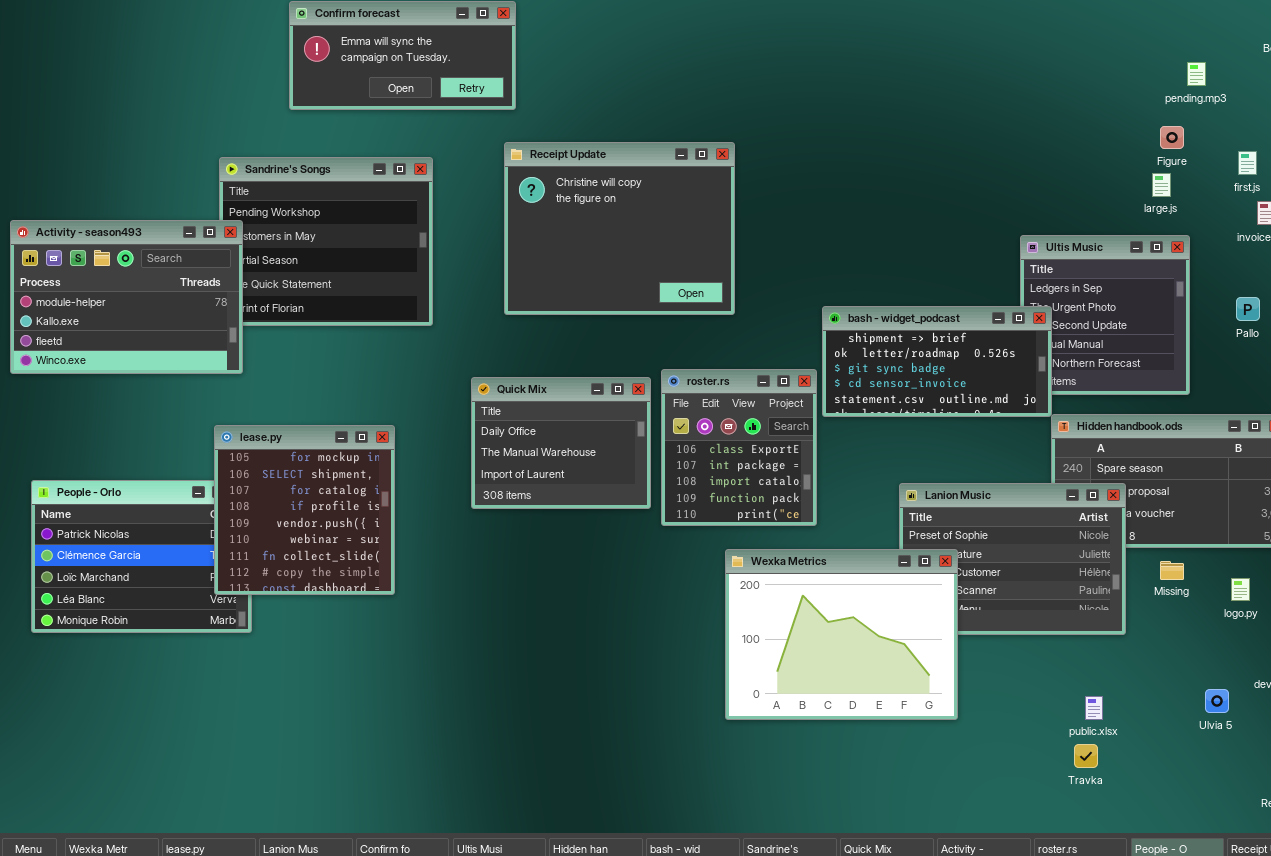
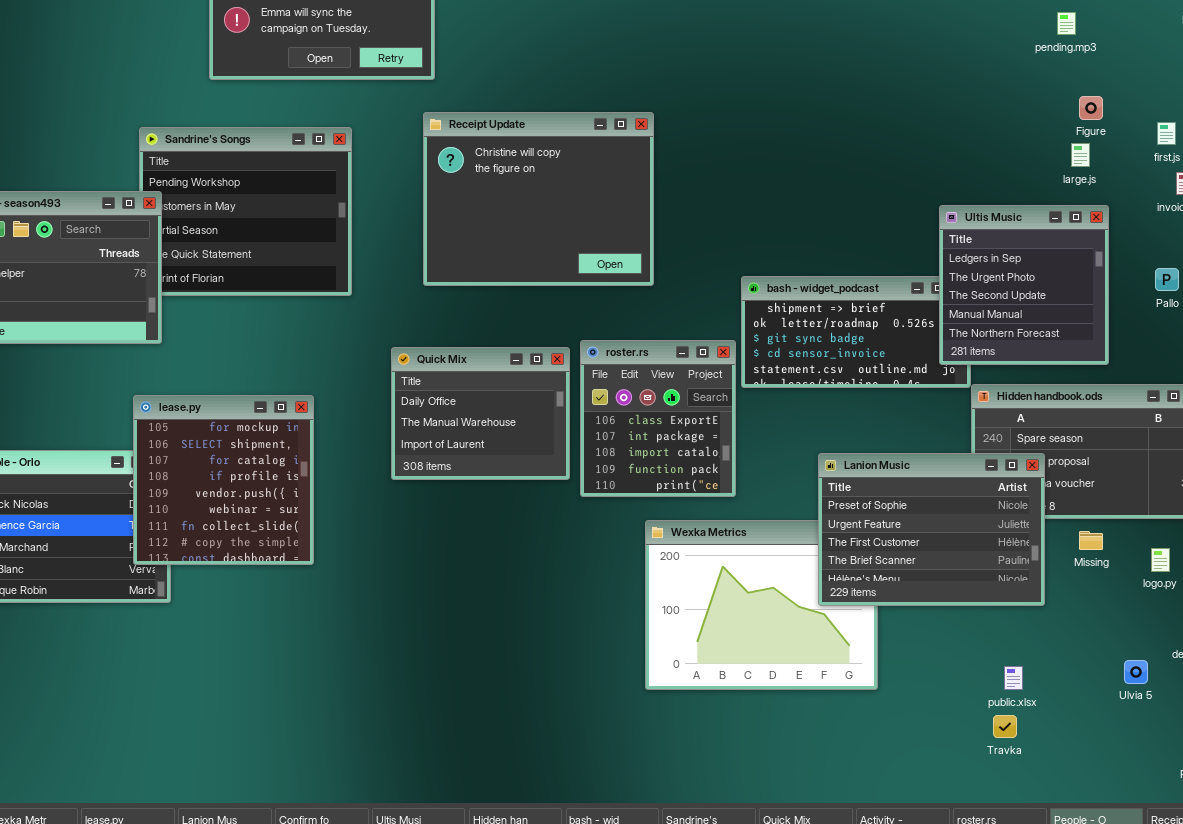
pending.mp3: [1187,62,1206,86] -> [1057,12,1076,35], moved
Ultis Music: [1020,235,1190,395] -> [939,205,1109,365], raised
Lanion Music: [899,483,1126,635] -> [818,453,1045,606], raised

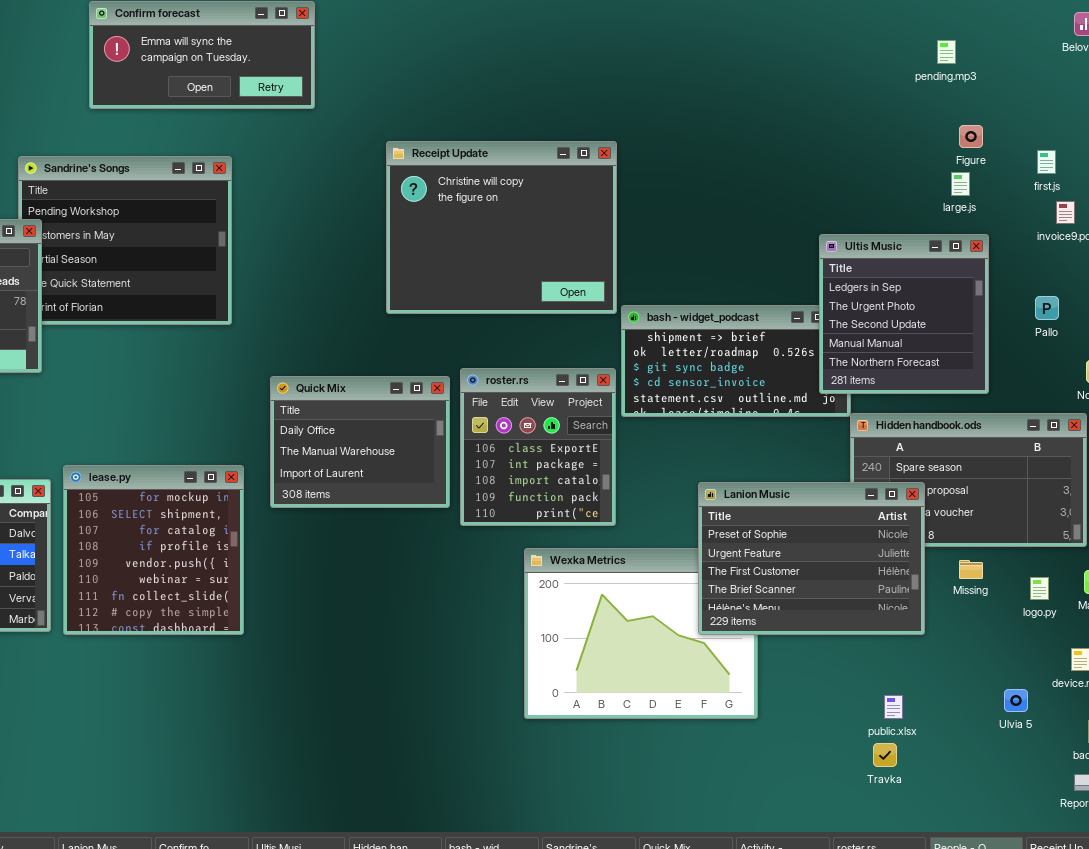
Receipt Update: [423,112,654,286] -> [386,141,617,314], moved
lease.py: [133,395,314,565] -> [63,465,244,635], moved

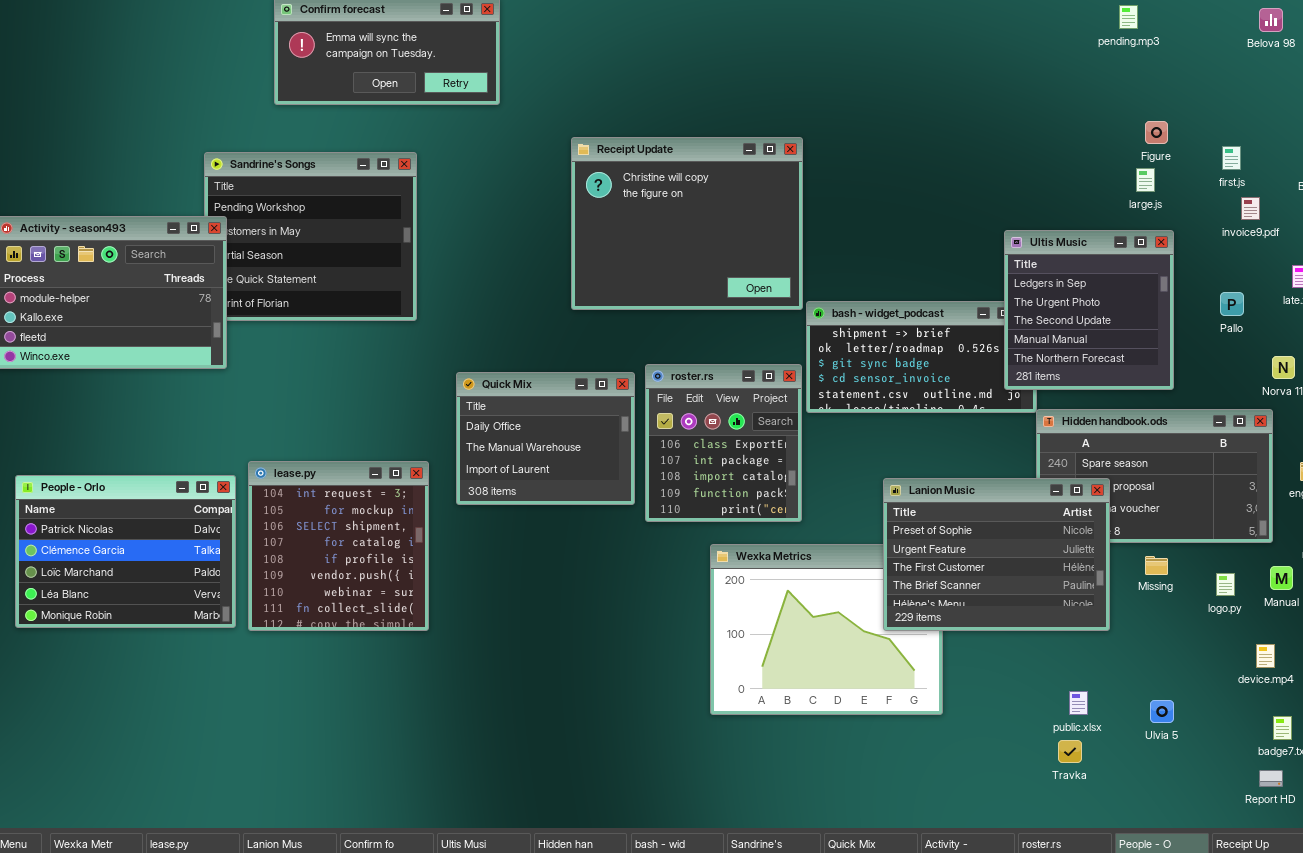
pending.mp3: [937,40,956,64] -> [1119,5,1138,29], moved
lease.py: [63,465,244,635] -> [248,461,429,631], scrolled up 1 row
Ulvia 5: [1004,689,1028,712] -> [1150,700,1174,723], moved

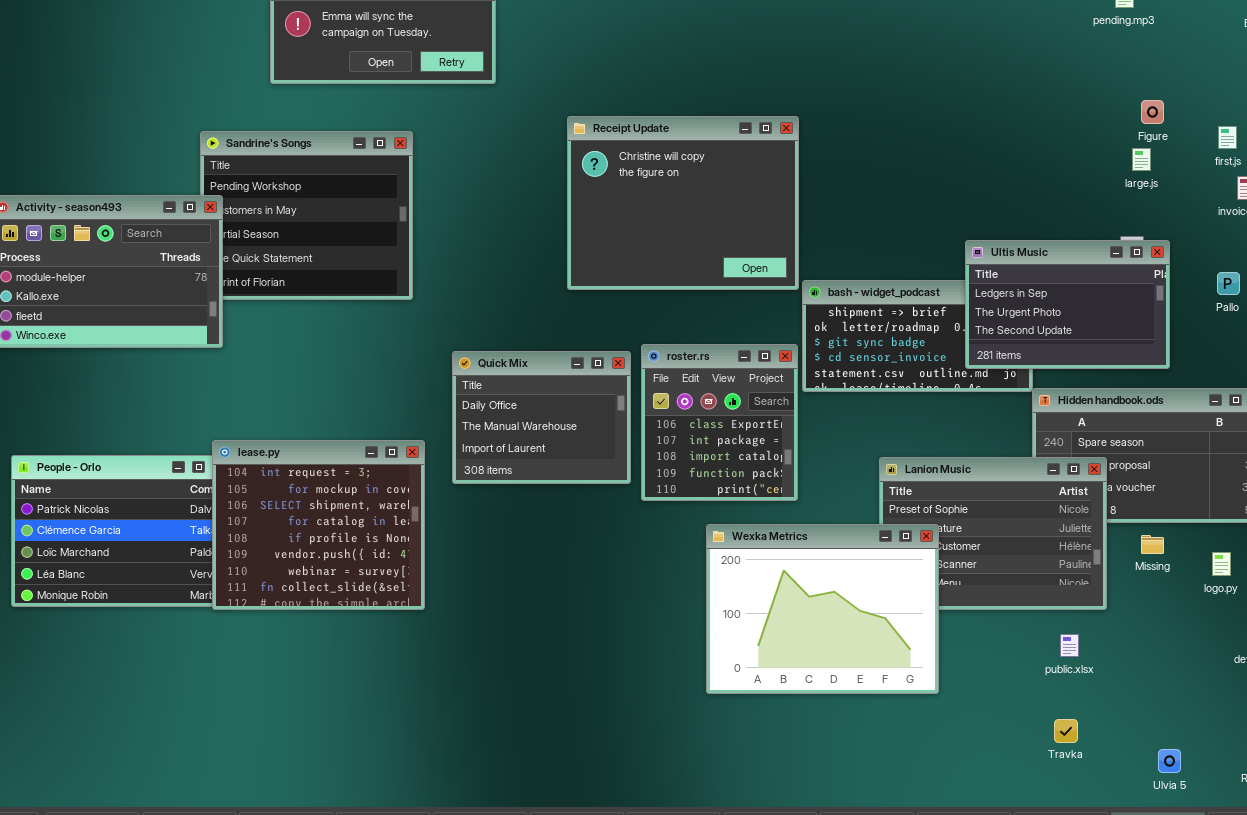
Ultis Music: [1004,230,1174,390] -> [965,240,1170,369], resized
lease.py: [248,461,429,631] -> [212,440,425,610], resized
Wexka Metrics: [710,544,943,715] -> [706,524,939,694], raised
public.xlsx: [1069,691,1088,715] -> [1060,634,1079,657], moved
Ulvia 5: [1150,700,1174,723] -> [1158,749,1181,773], moved

